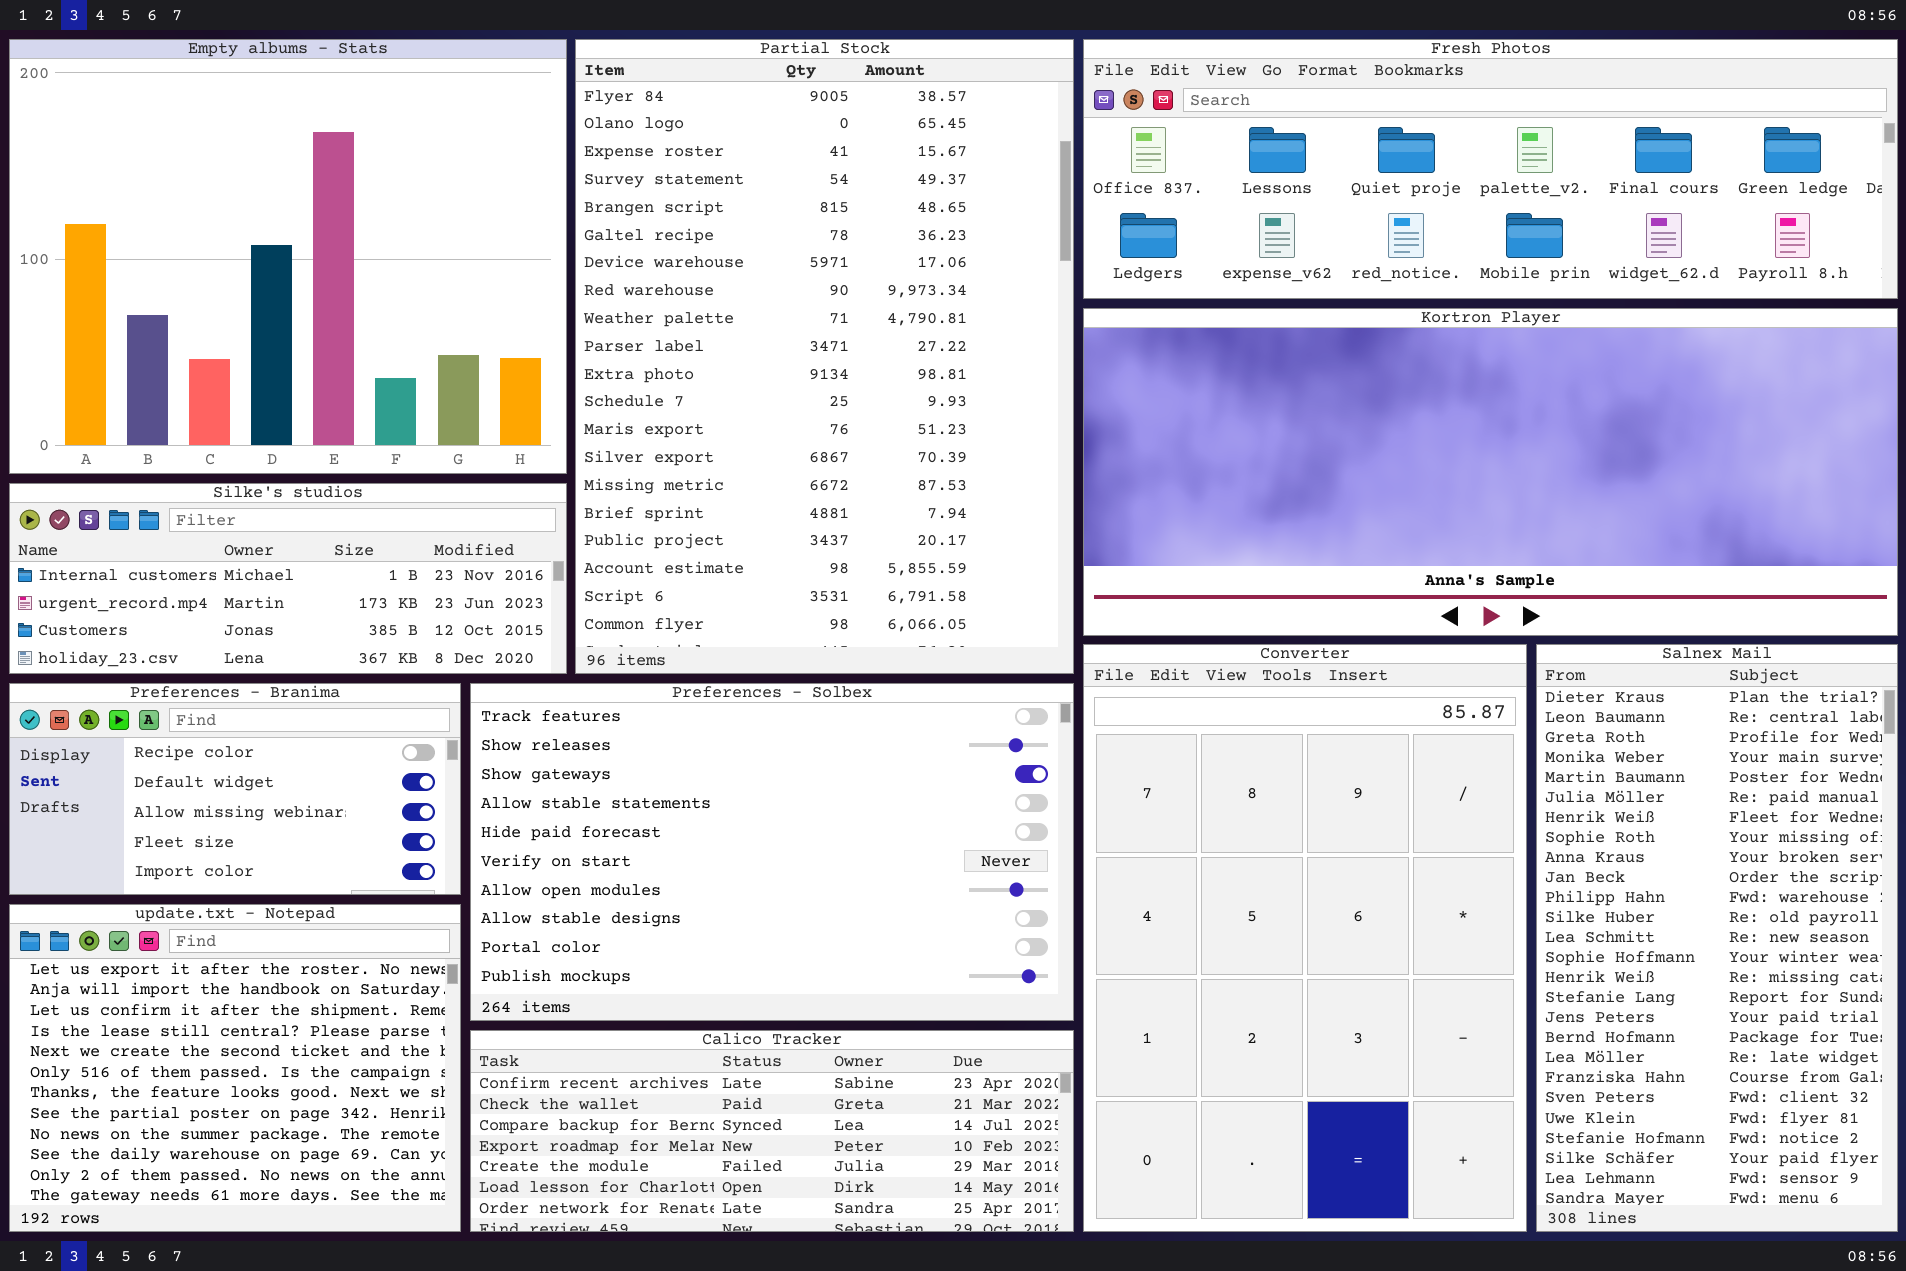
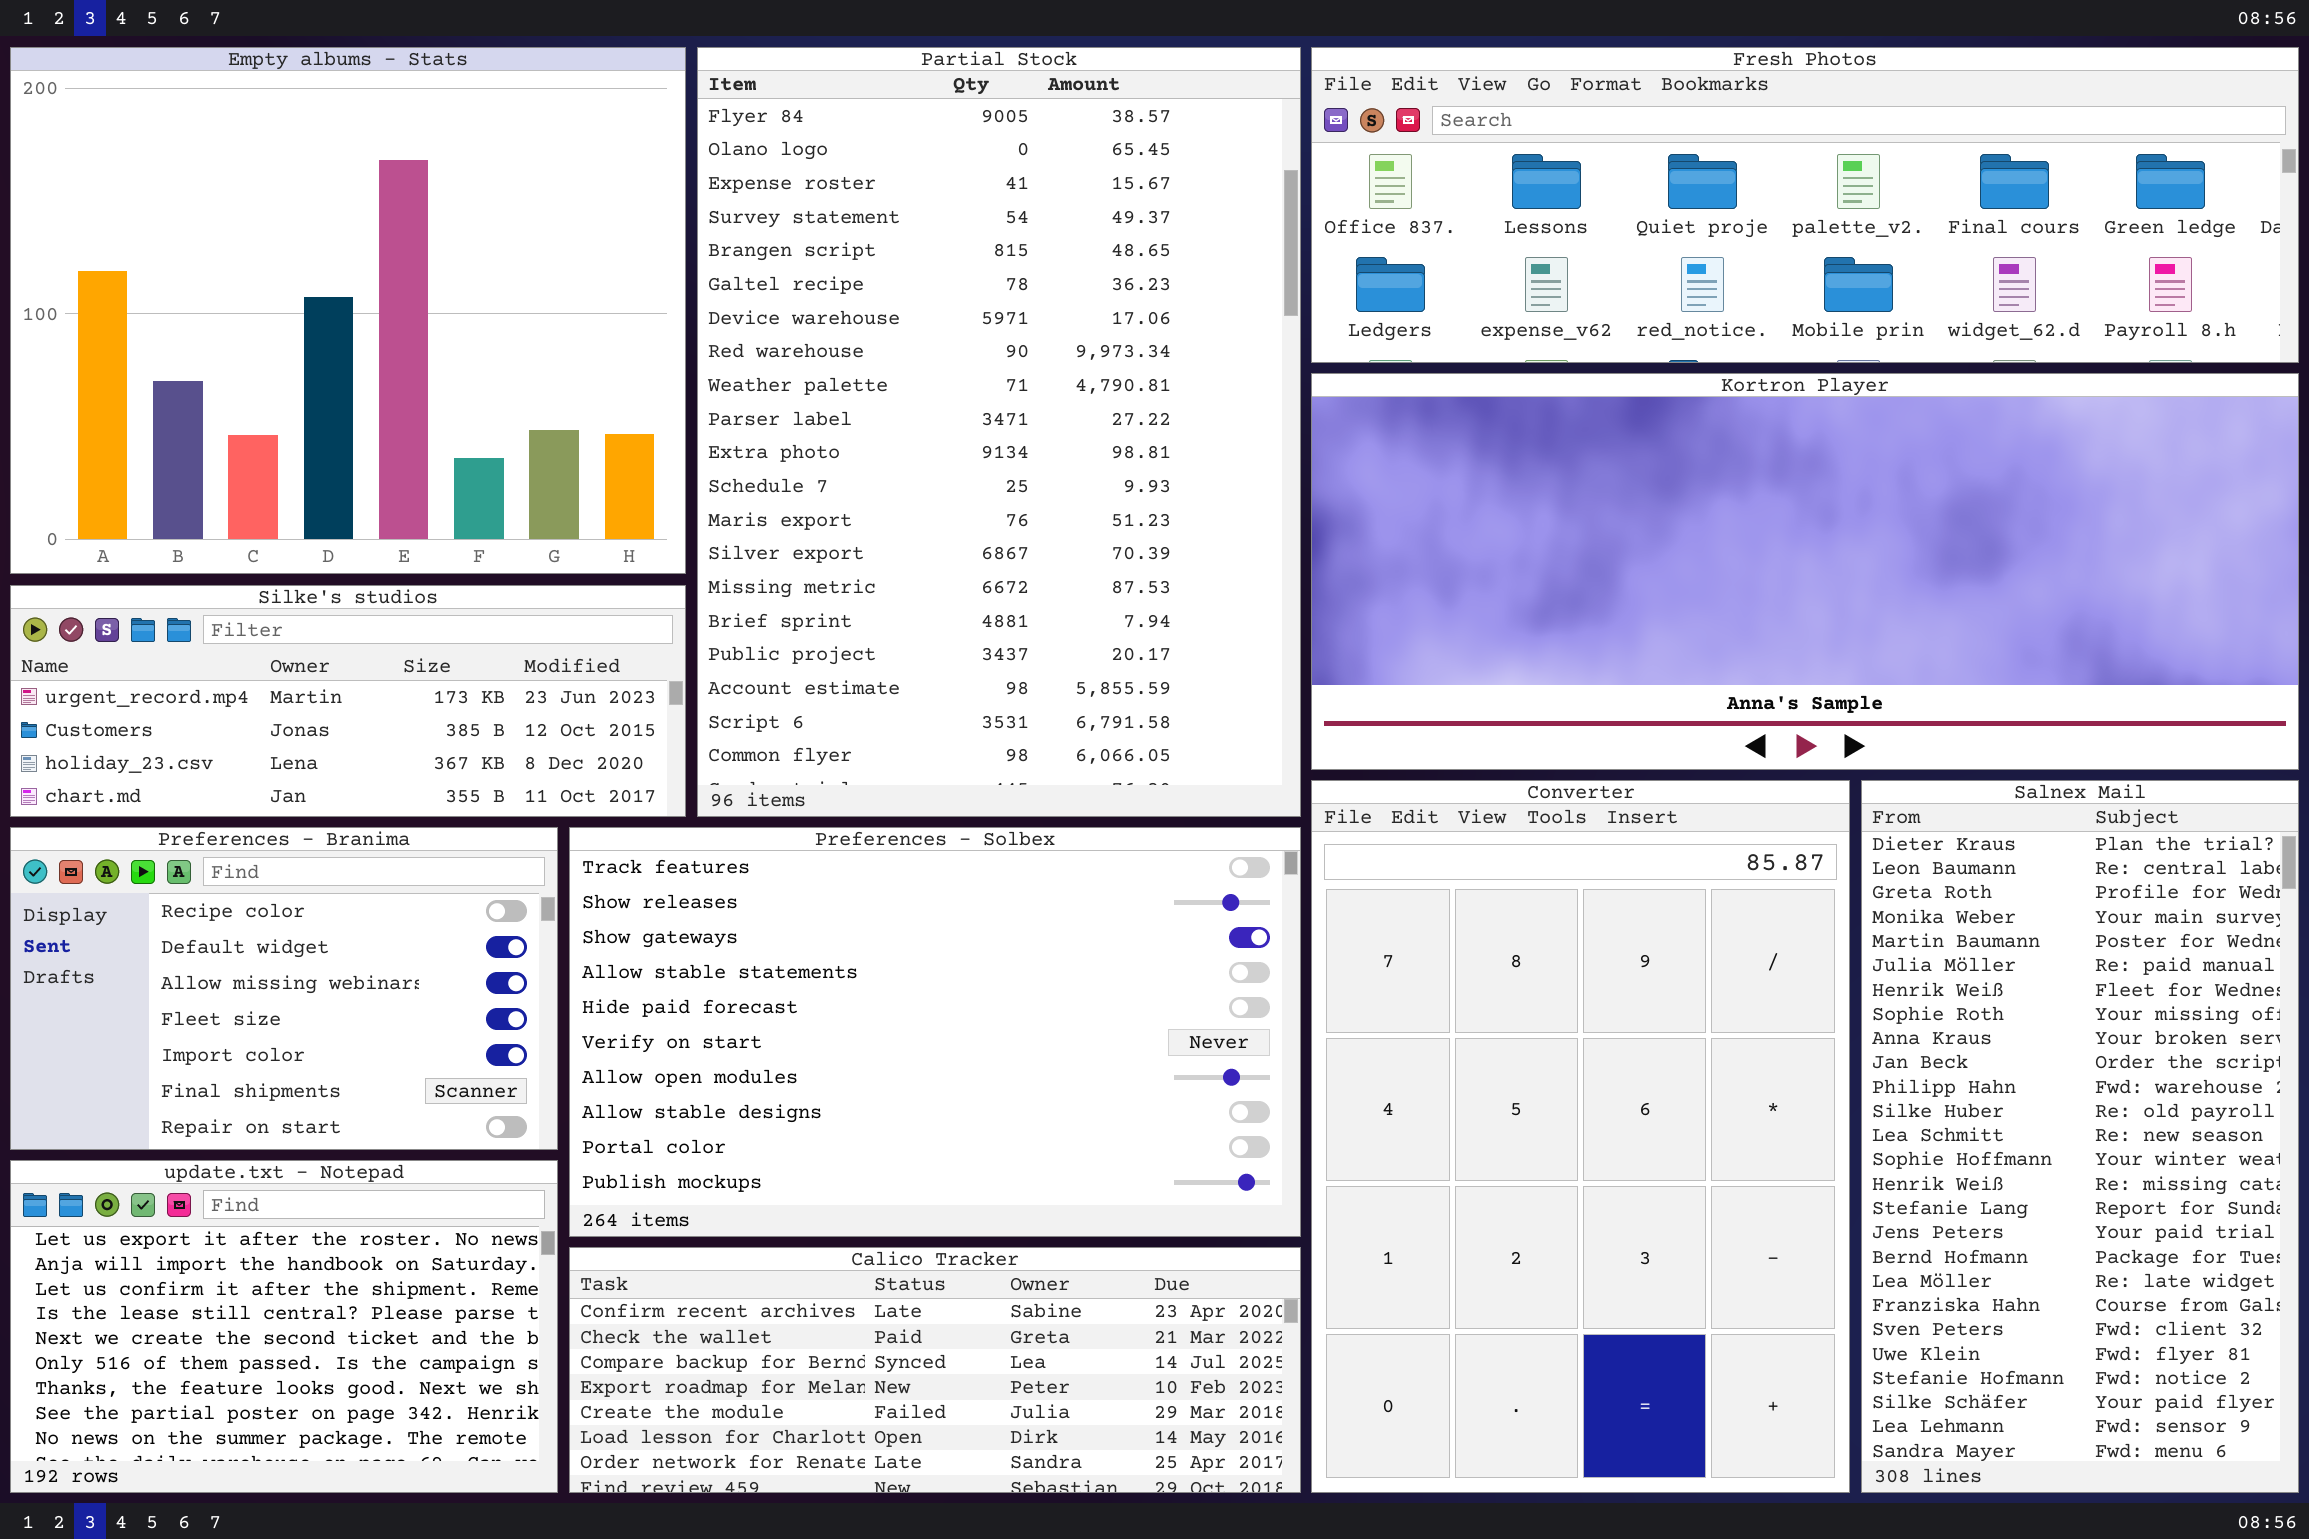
Silke's studios: [9,483,567,674] -> [10,585,686,817], scrolled down 1 row
Preferences - Branima: [9,683,461,895] -> [10,827,558,1150], resized
update.txt - Notepad: [9,904,461,1232] -> [10,1160,558,1493], resized

